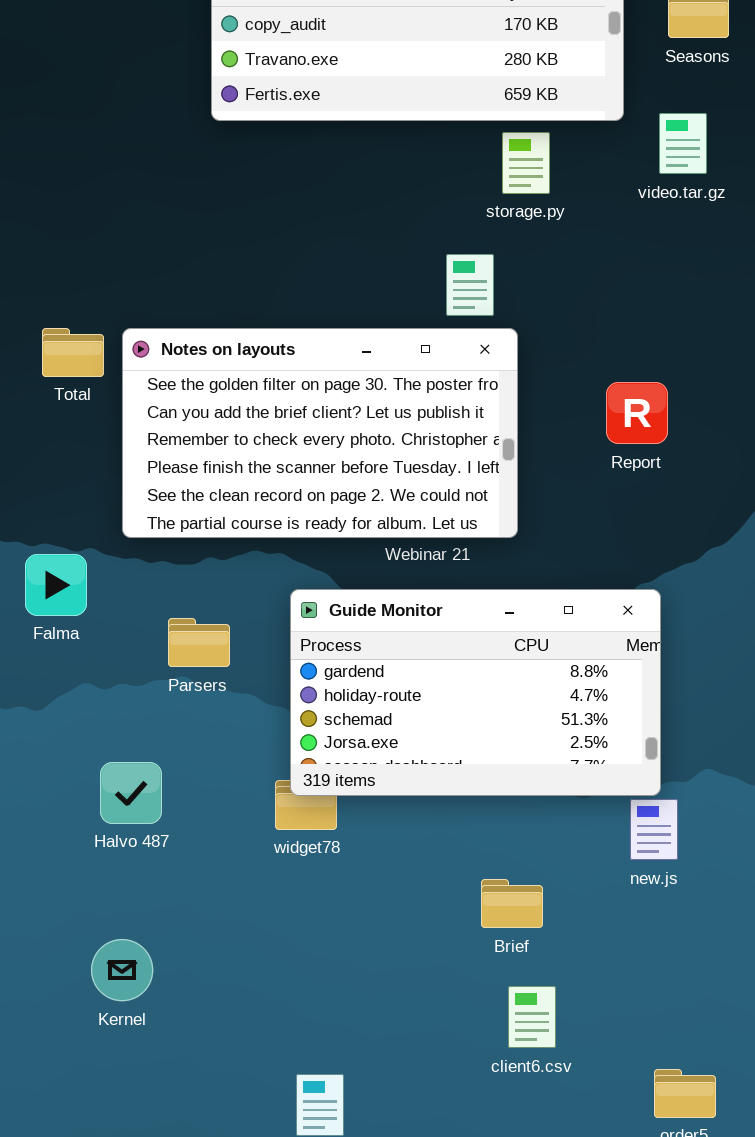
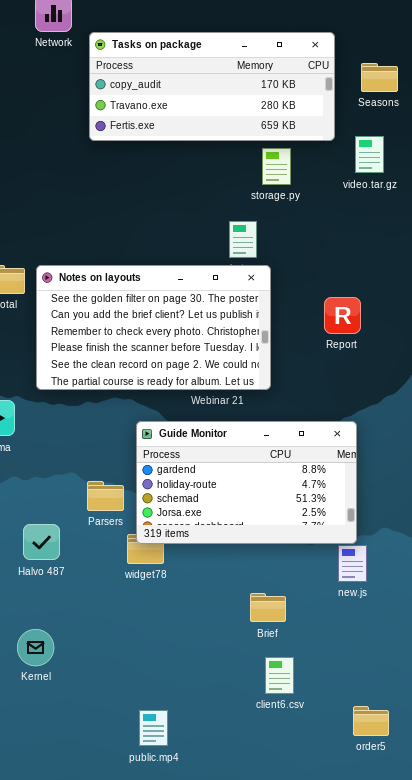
Parsers: [168,618,230,667] -> [87,481,124,511], moved

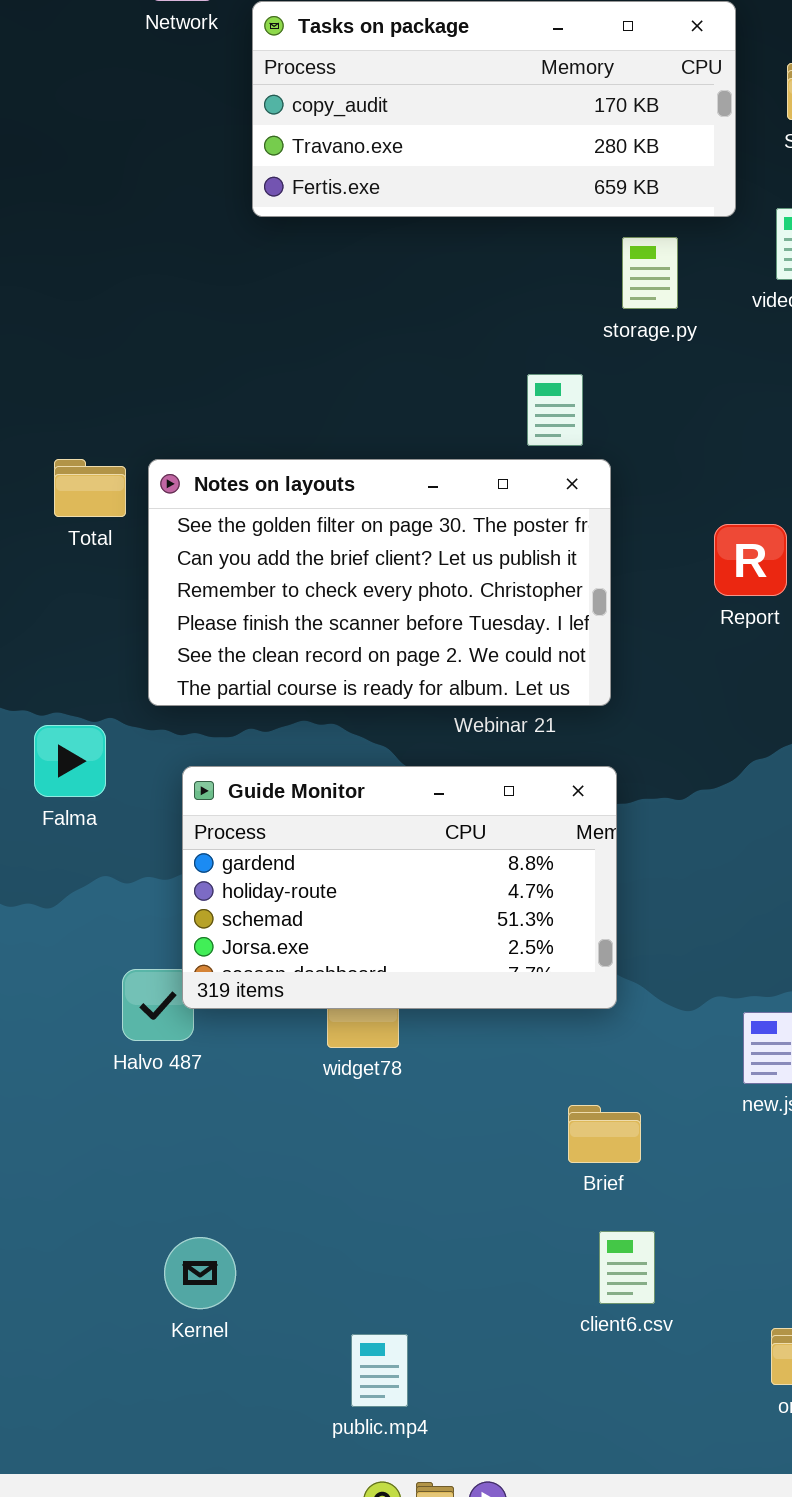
storage.py: [262,148,291,185] -> [622,237,678,309], moved
Guide Monitor: [136,421,357,544] -> [182,766,617,1009], moved
Kernel: [17,629,54,666] -> [164,1237,236,1309], moved

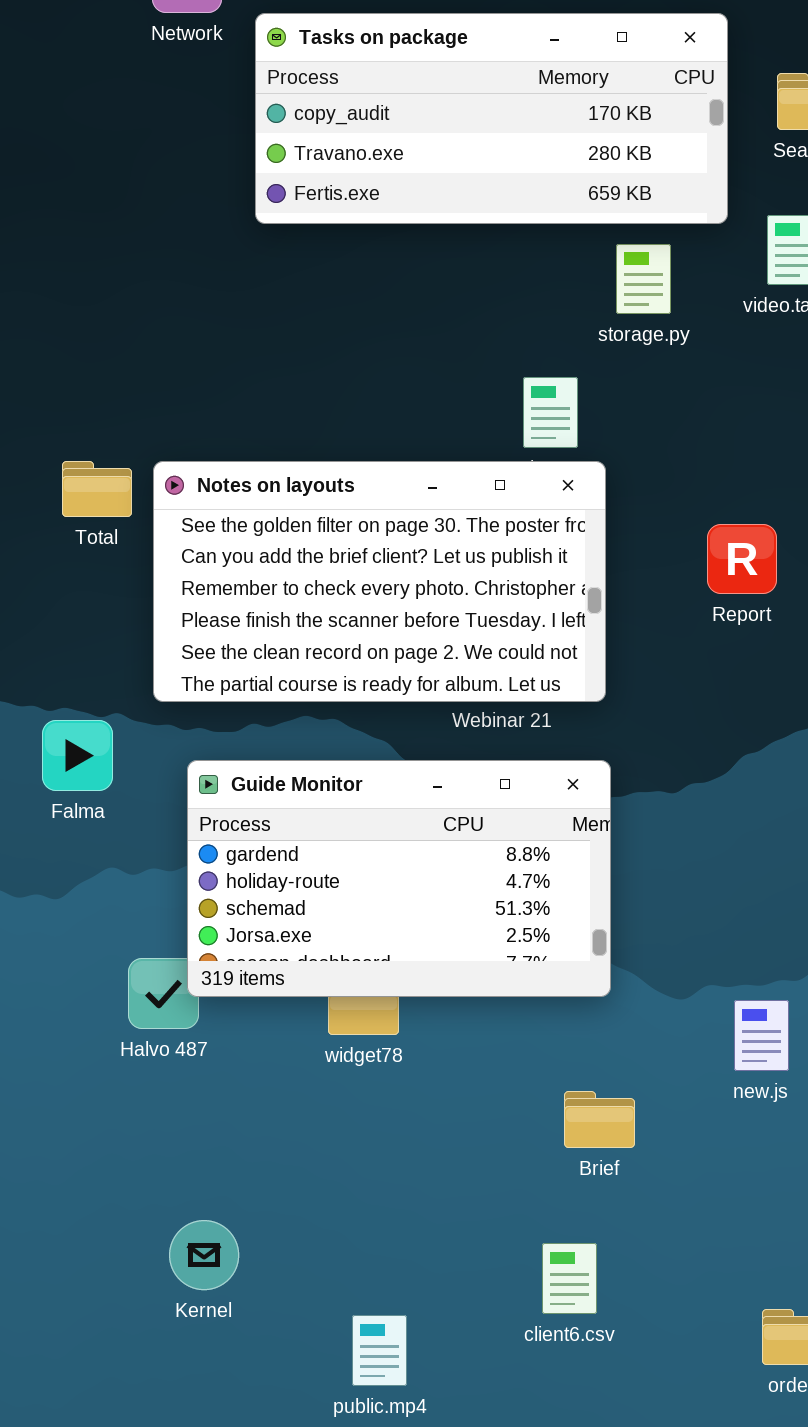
client6.csv: [599,1231,655,1304] -> [542,1243,597,1314], moved

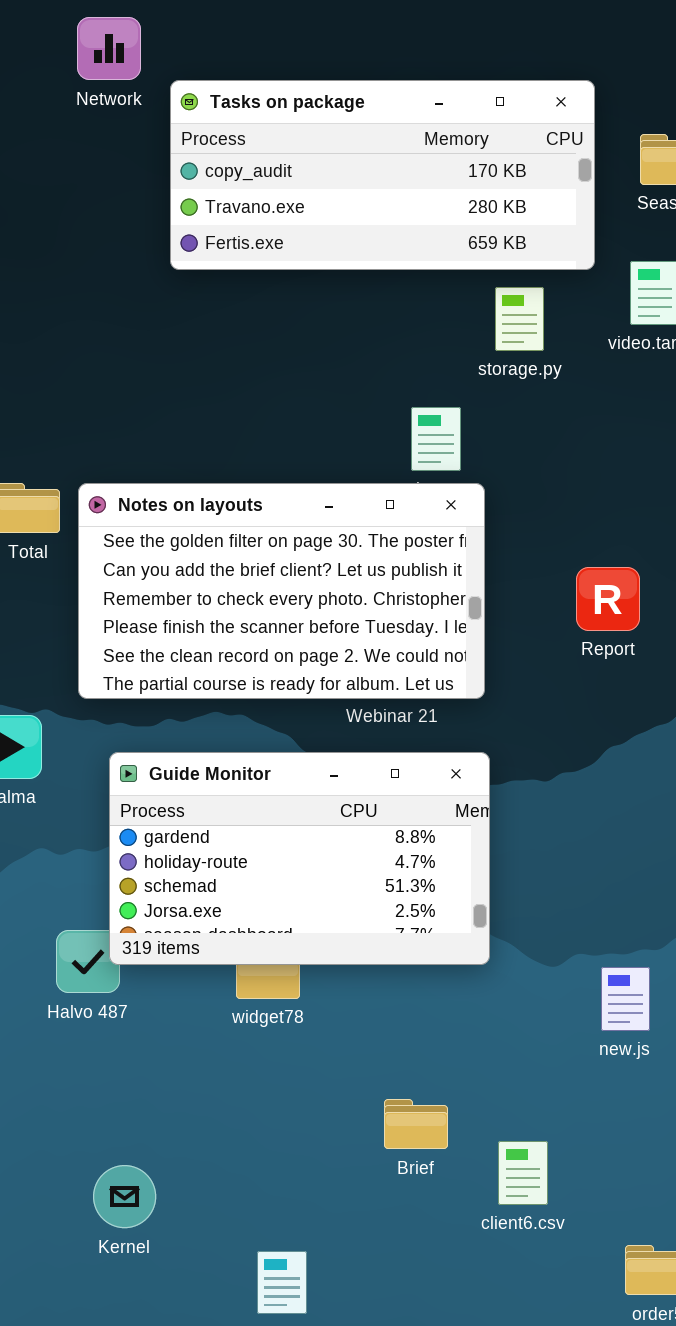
Report: [707,524,777,594] -> [576,567,640,631], moved
Brief: [564,1091,635,1148] -> [384,1099,448,1149], moved
client6.csv: [542,1243,597,1314] -> [498,1141,548,1205], moved

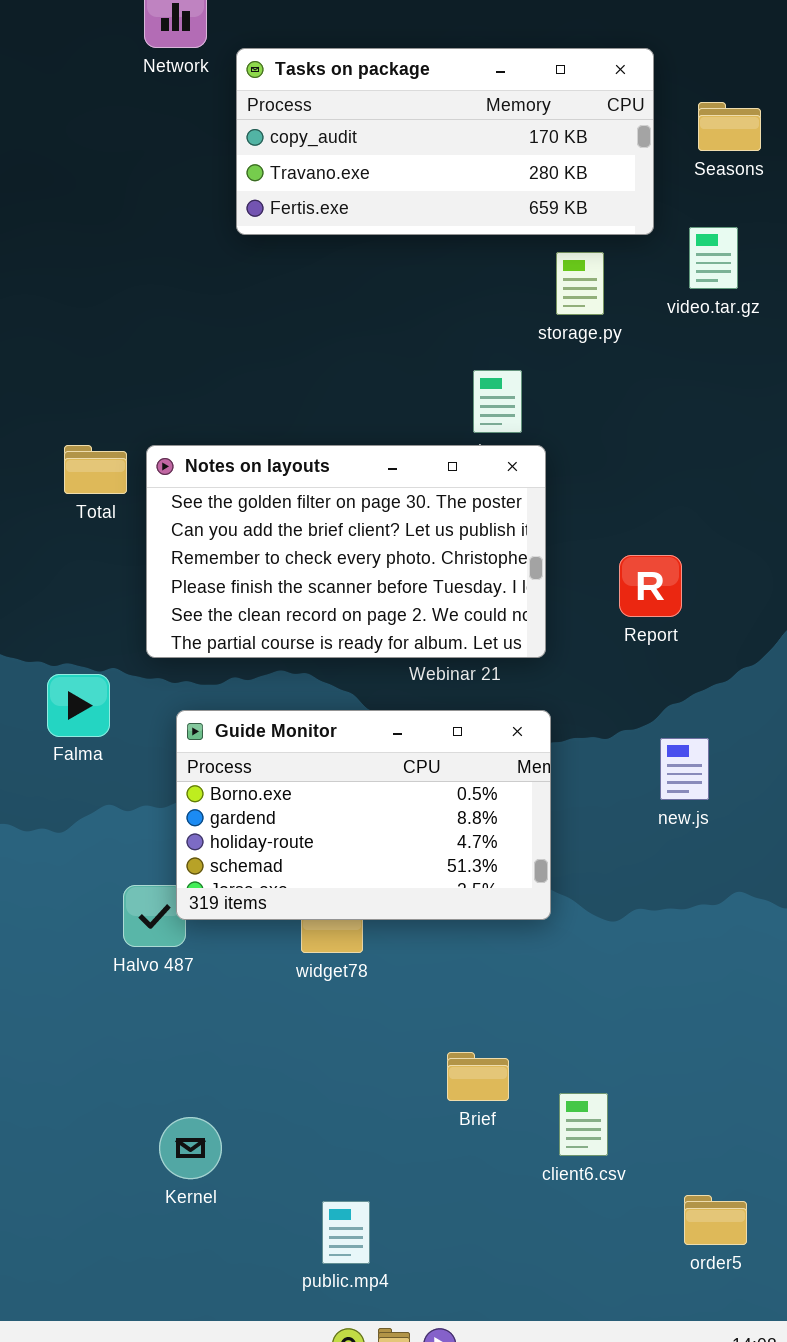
Report: [576,567,640,631] -> [619,555,682,617], moved
Guide Monitor: [109,752,490,965] -> [176,710,551,920], scrolled up 1 row
new.js: [601,967,650,1031] -> [660,738,709,800], moved

